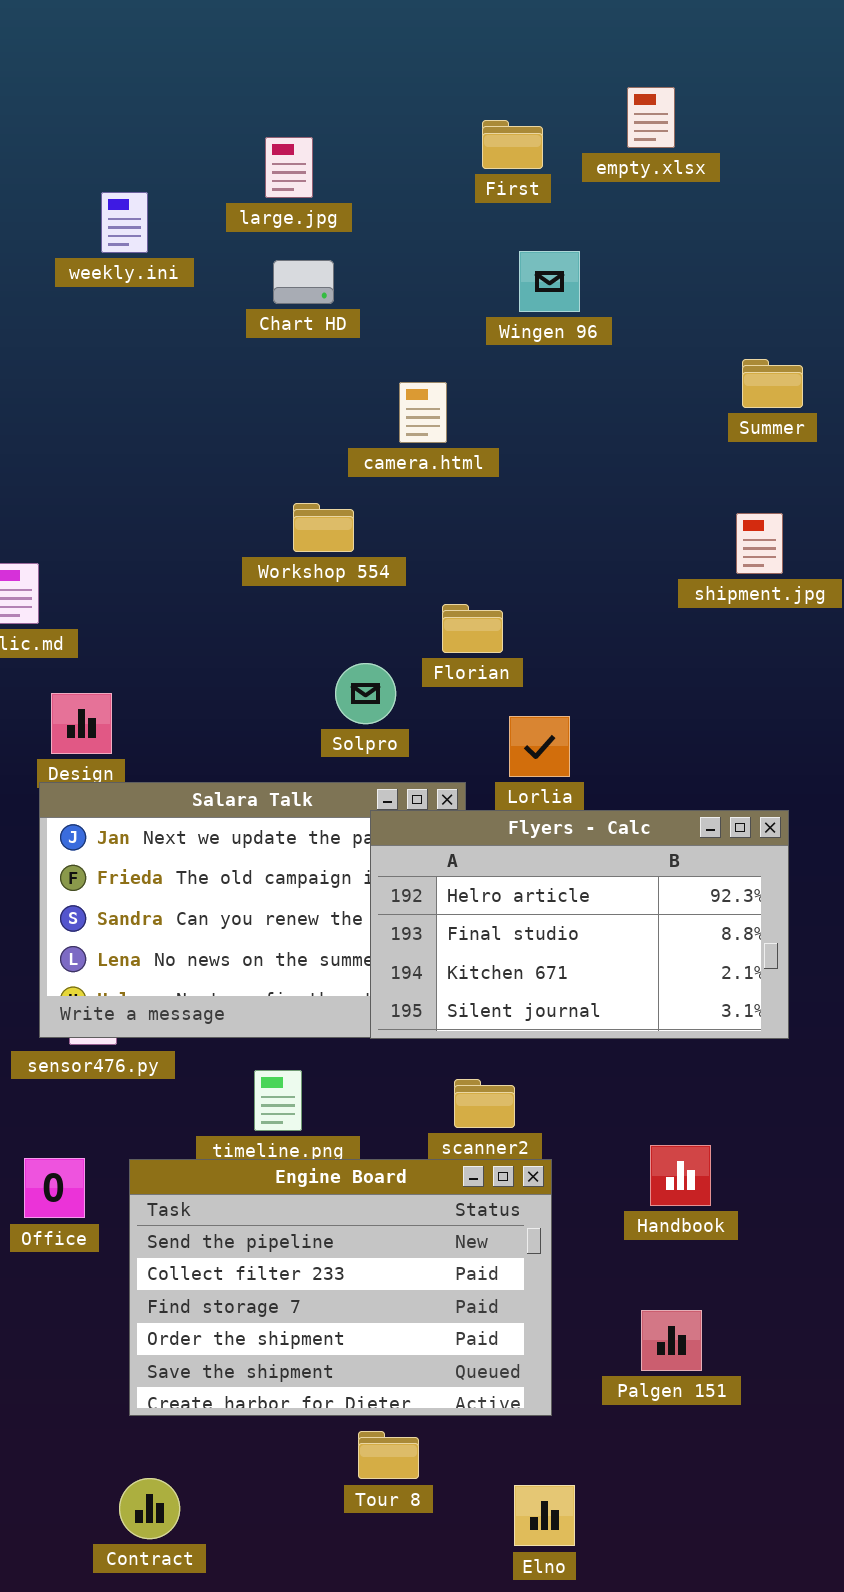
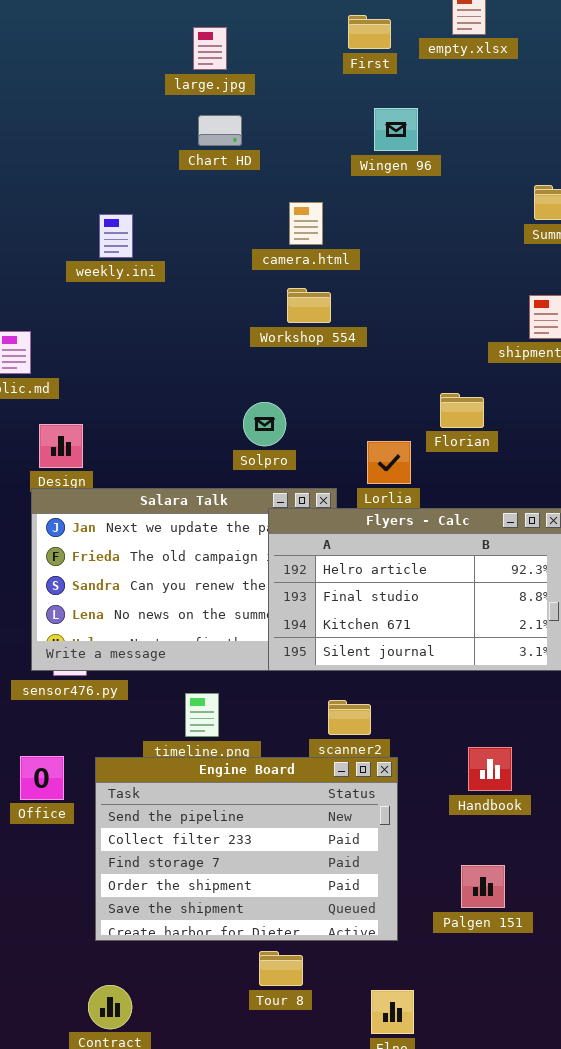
weekly.ini: [101,192,148,253] -> [99,214,133,258], moved
Workshop 554: [293,503,354,552] -> [287,288,331,323], moved
Florian: [442,604,503,653] -> [440,393,484,428], moved

